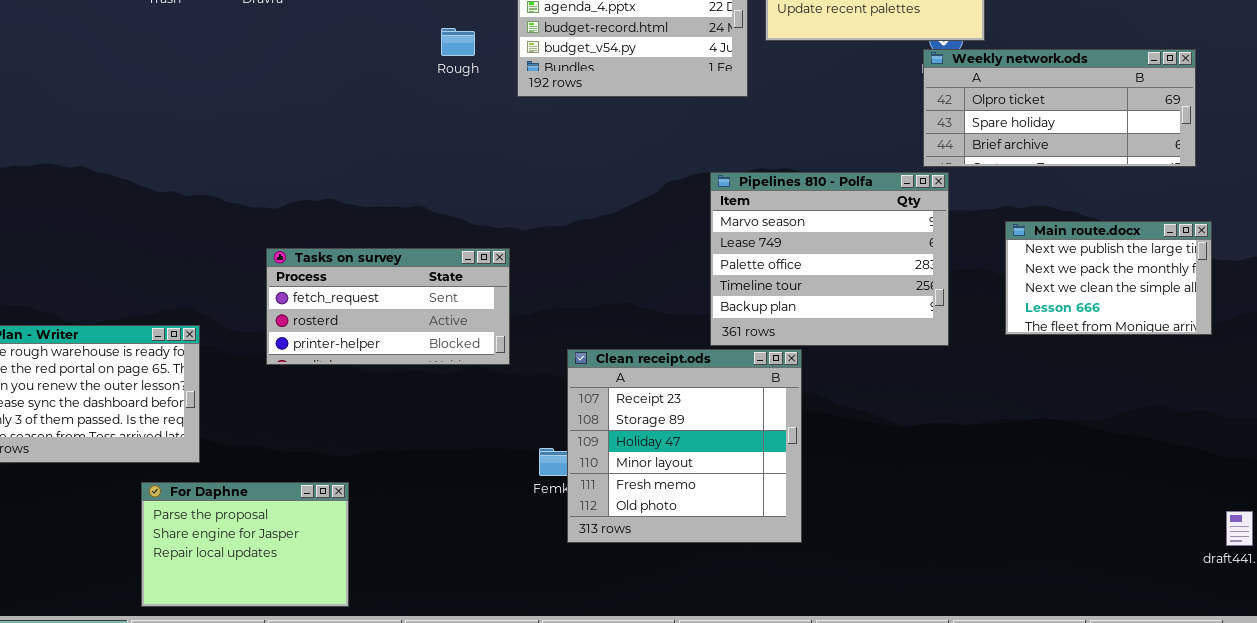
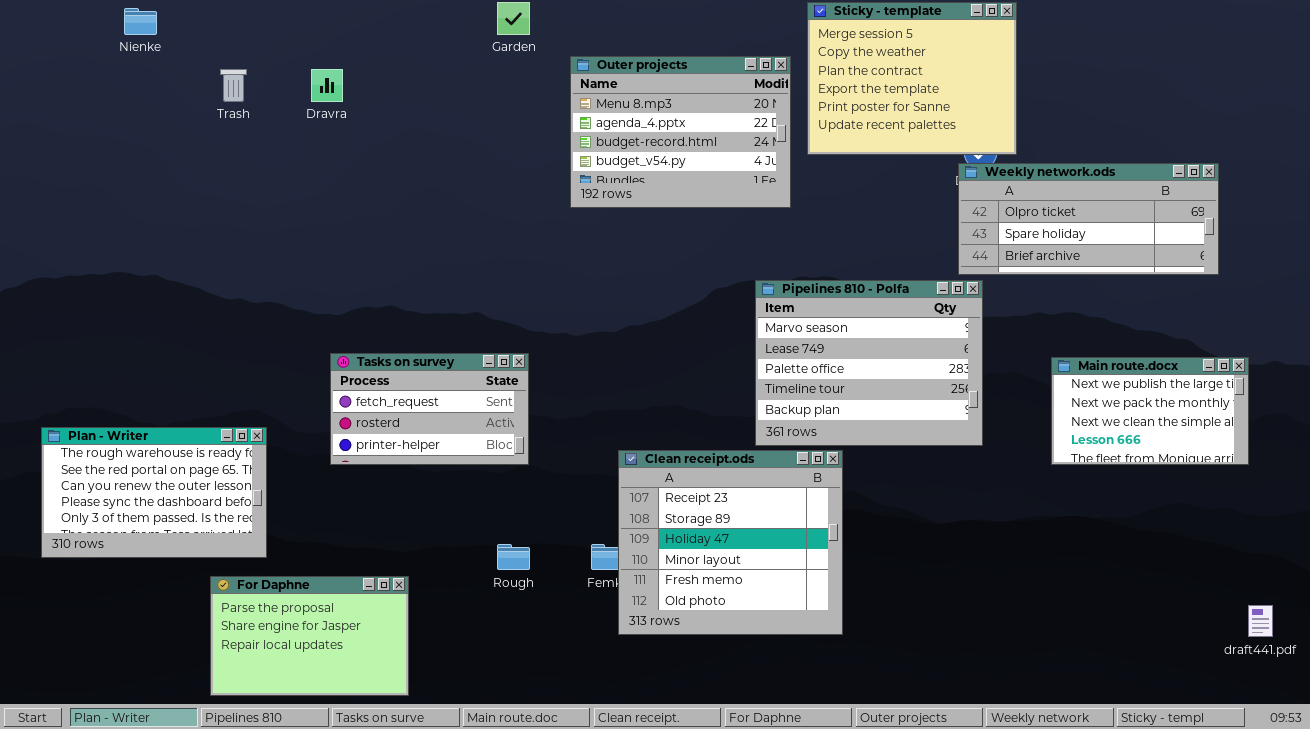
Rough: [441,28,475,56] -> [497,544,530,570], moved
Main route.docx: [1005,221,1212,335] -> [1051,357,1249,465], moved
Tasks on survey: [266,248,510,365] -> [330,353,529,465], resized

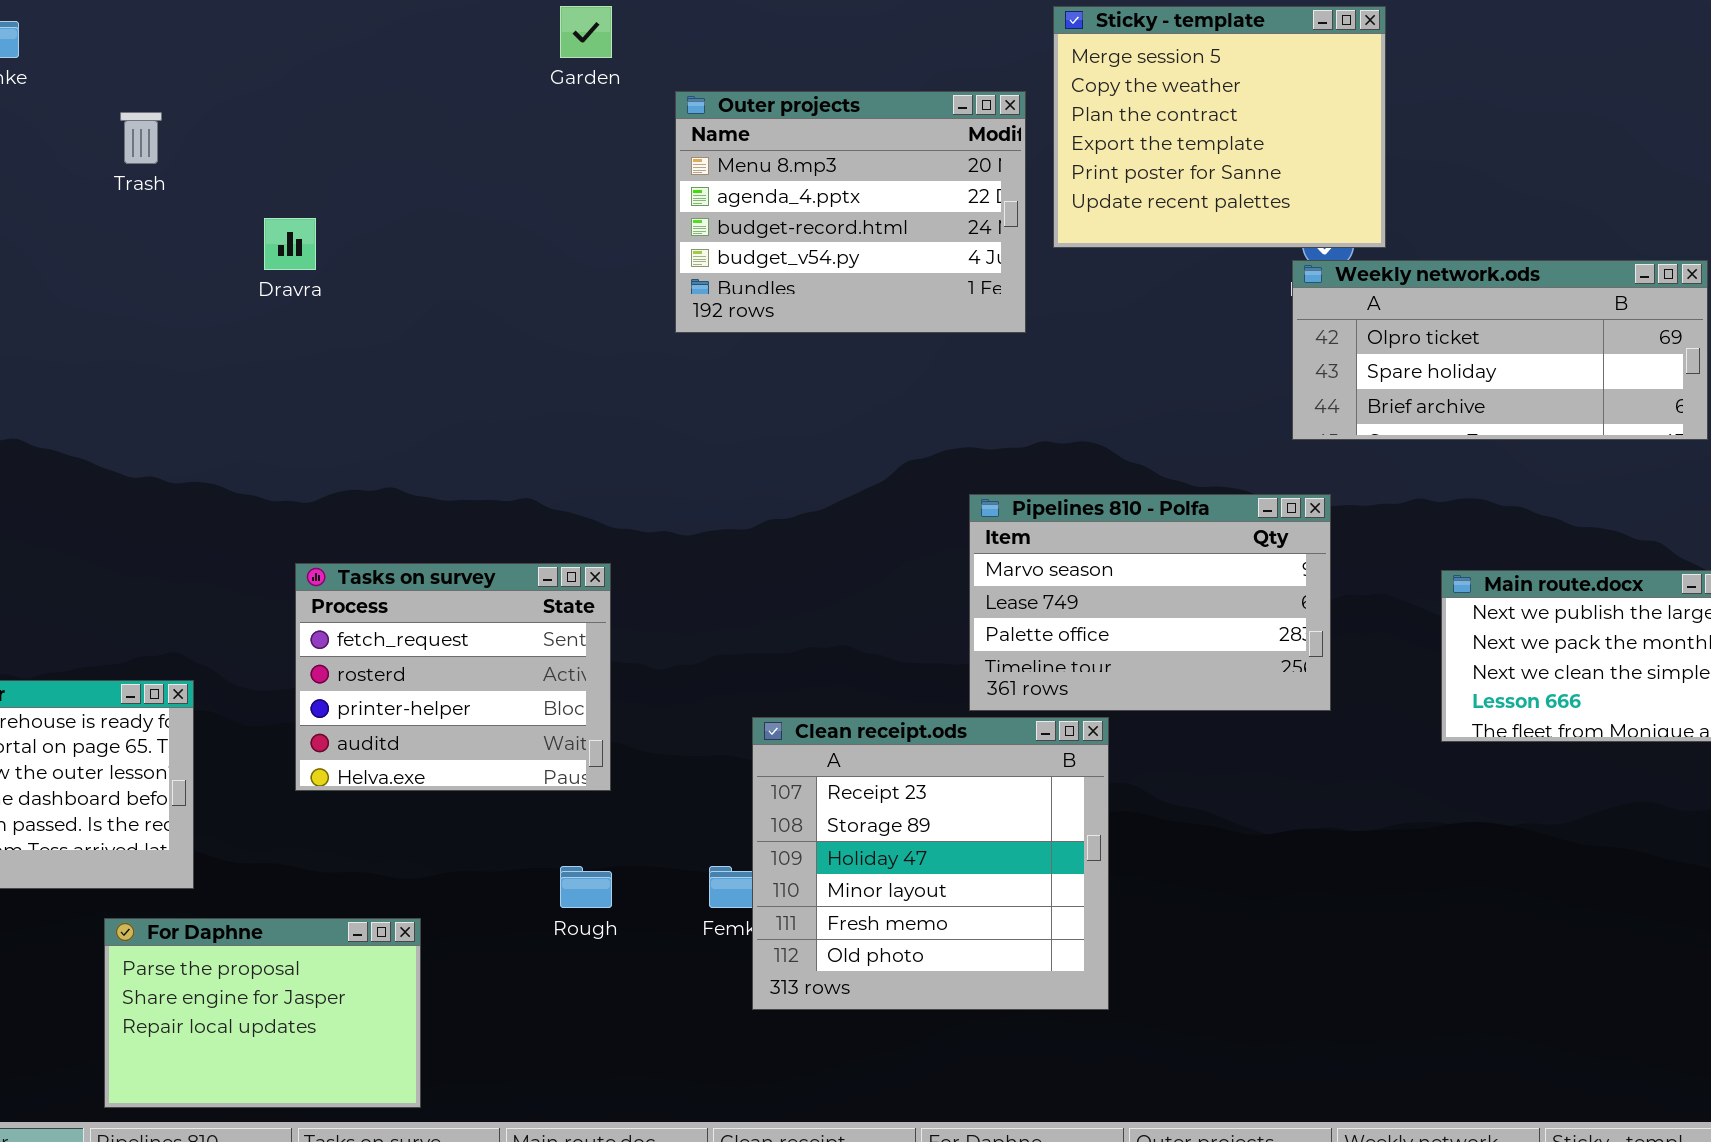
Dravra: [311,69,343,102] -> [264,218,316,270], moved
Pipelines 810 - Polfa: [755,280,983,446] -> [969,494,1331,711], resized
Tasks on survey: [330,353,529,465] -> [295,563,611,791], resized

